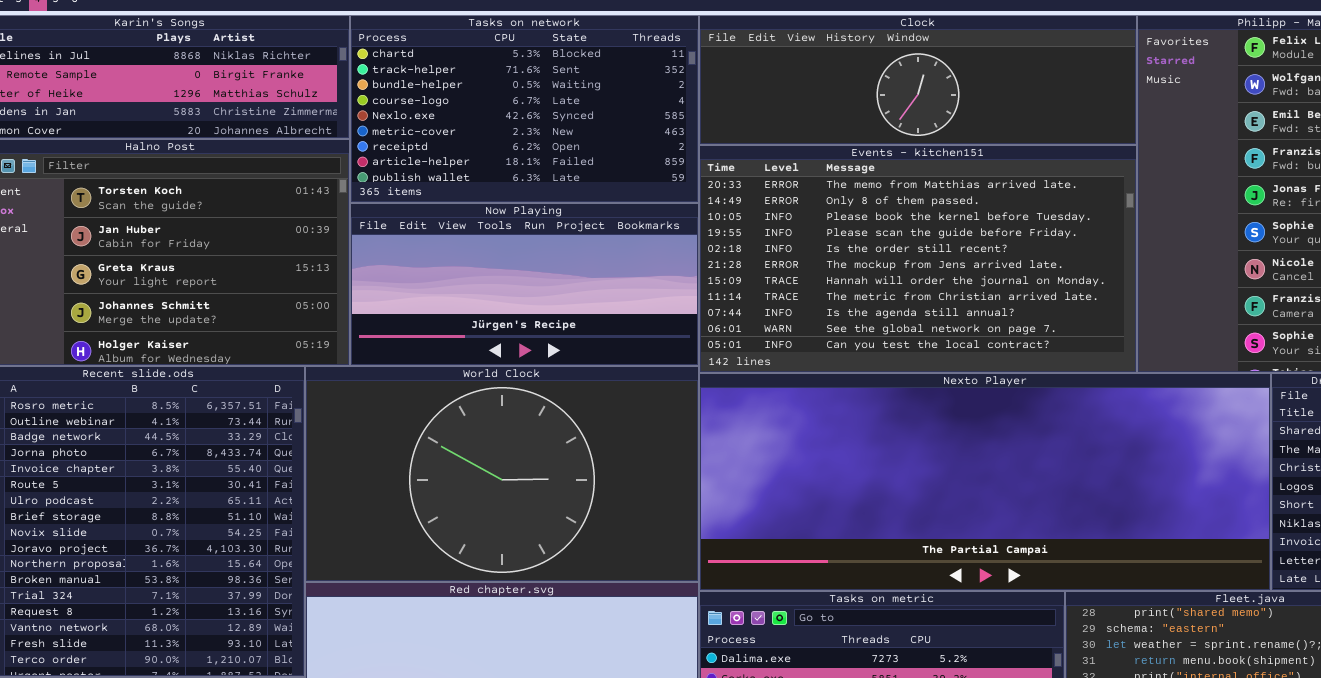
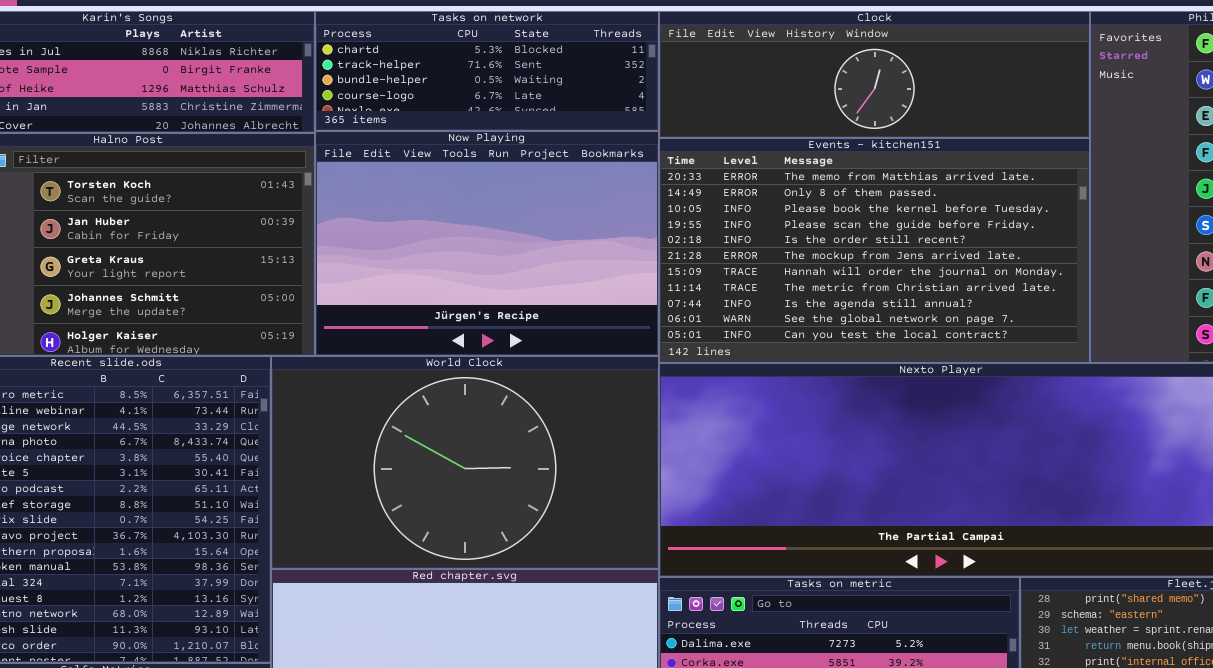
Tasks on network: [350,15,699,203] -> [315,11,659,131], resized
Now Playing: [350,203,699,366] -> [315,131,659,356], resized

